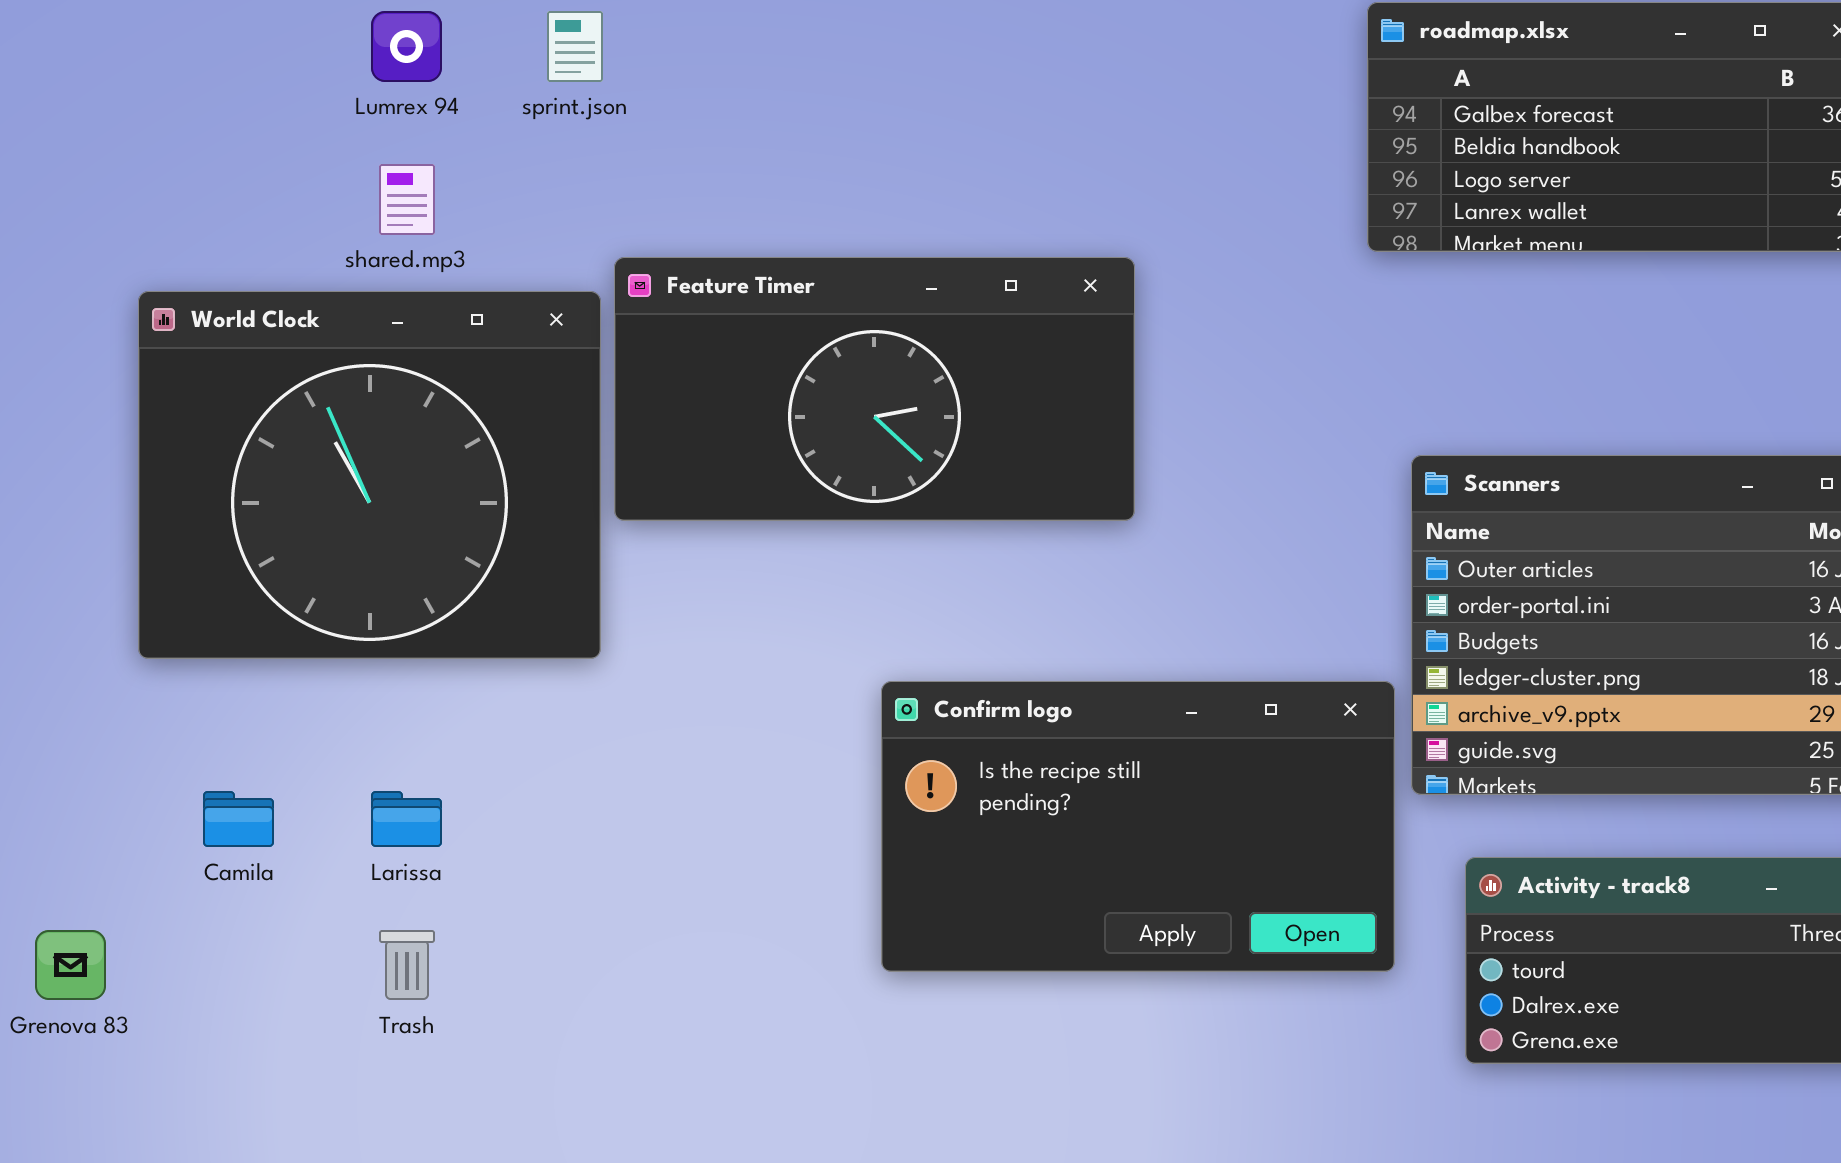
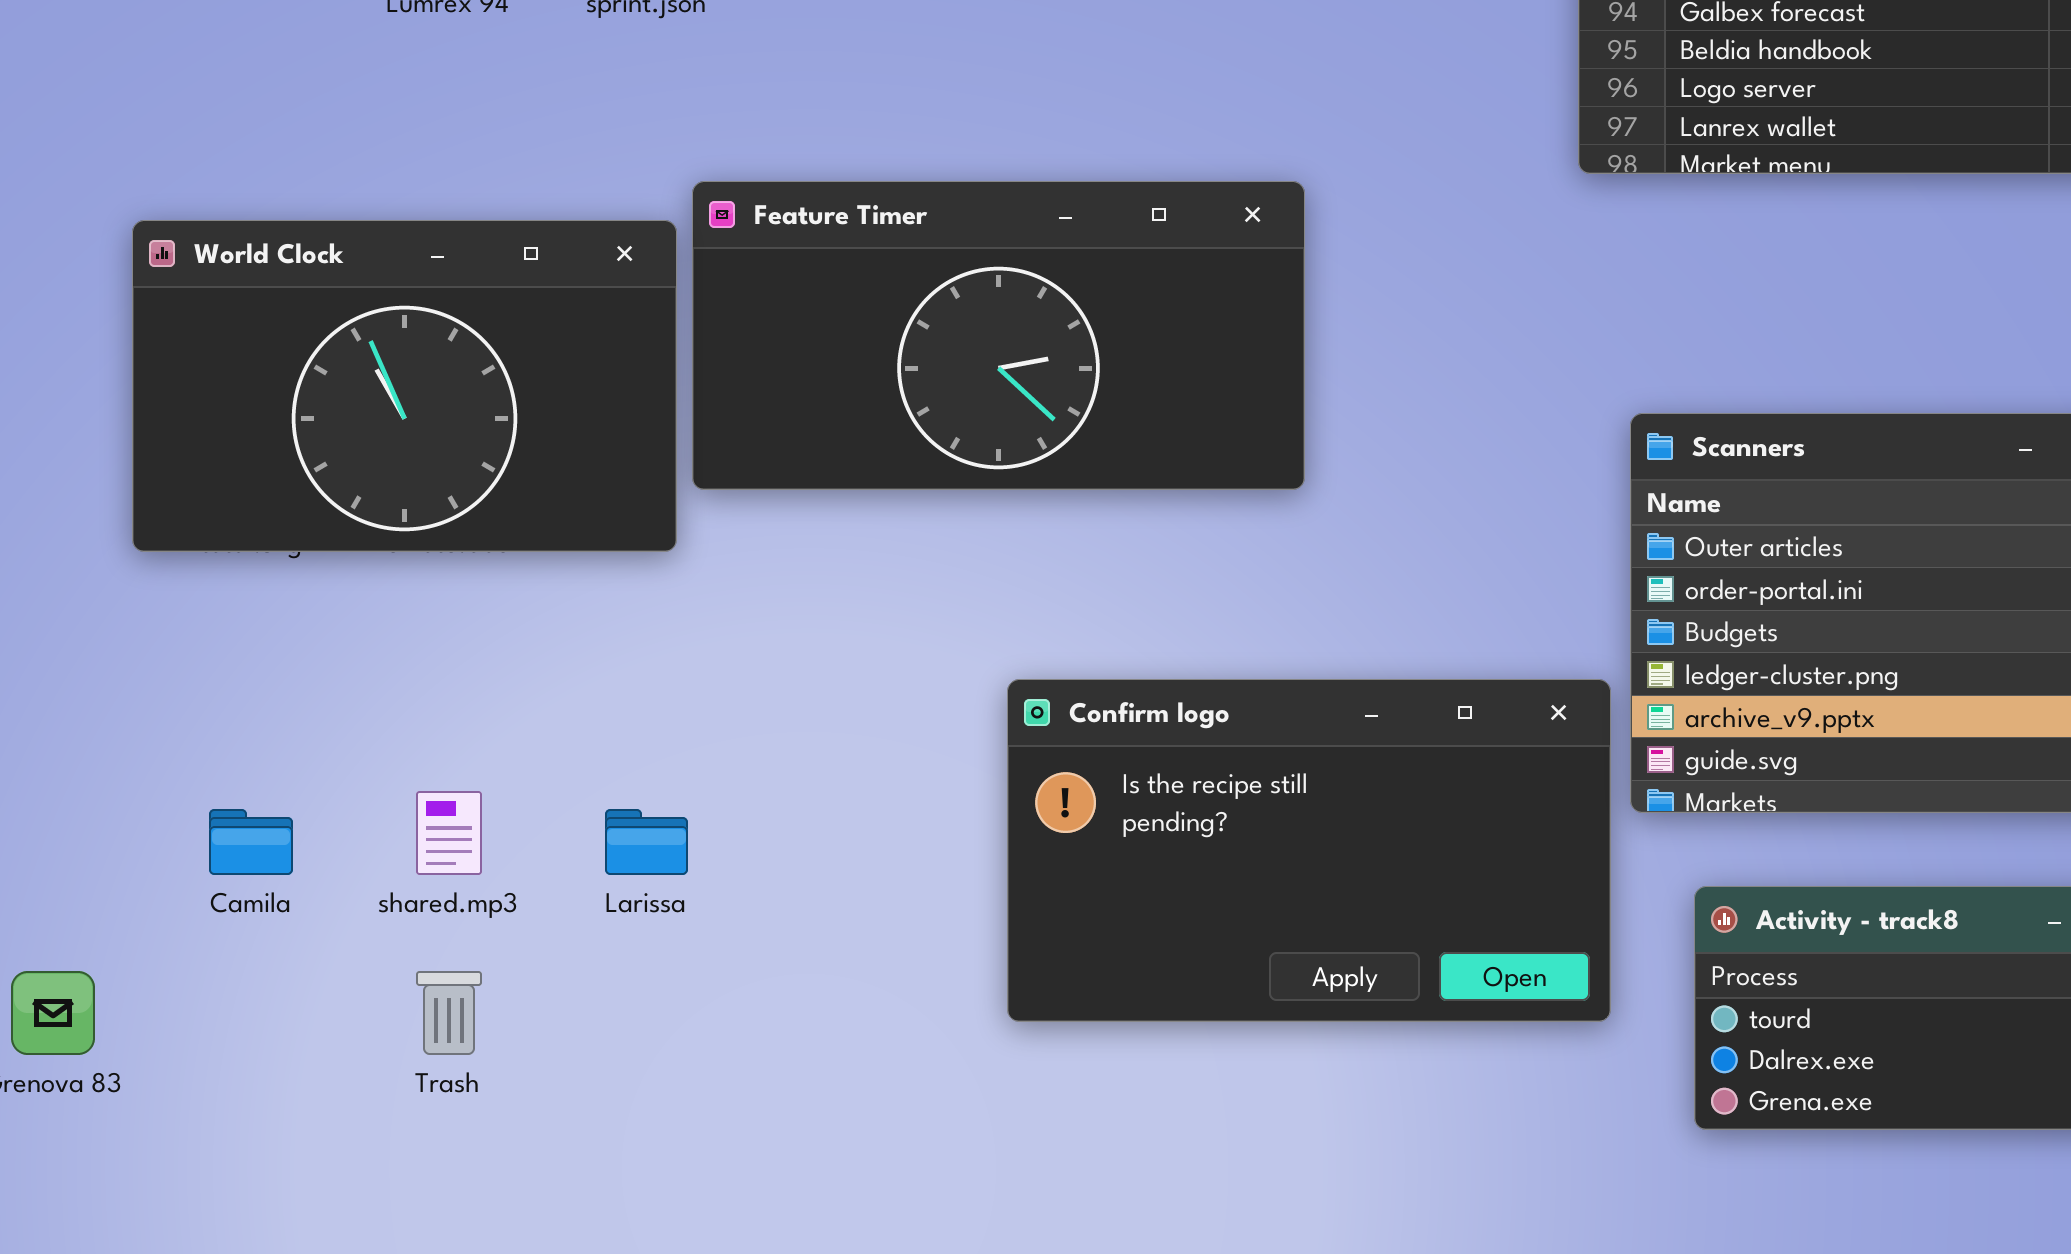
shared.mp3: [379,164,435,235] -> [416,791,482,875], moved
World Clock: [138,291,601,659] -> [132,220,677,552], resized
Larissa: [371,791,442,847] -> [605,809,688,875], moved

